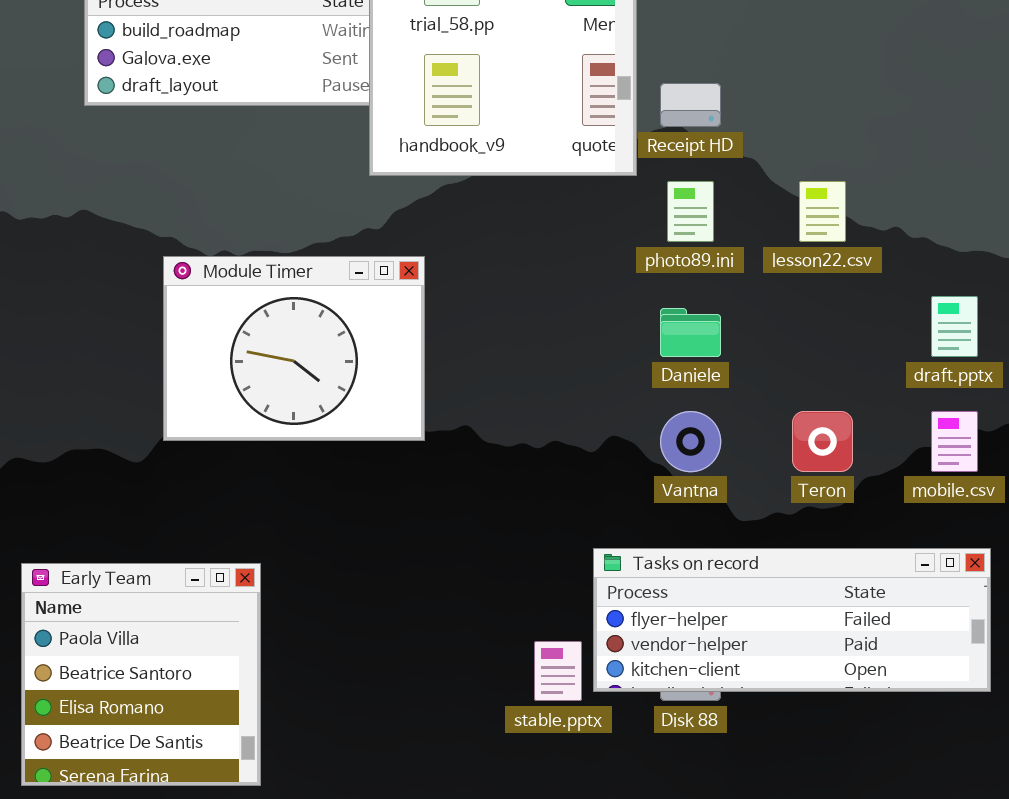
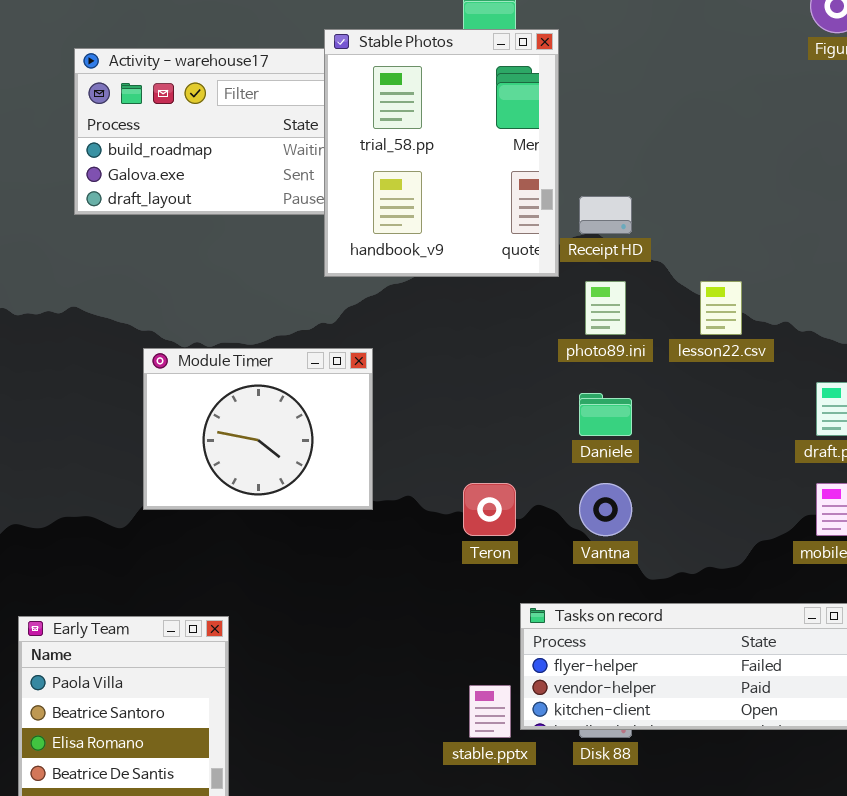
Teron: [792,411,853,472] -> [463,483,516,536], moved

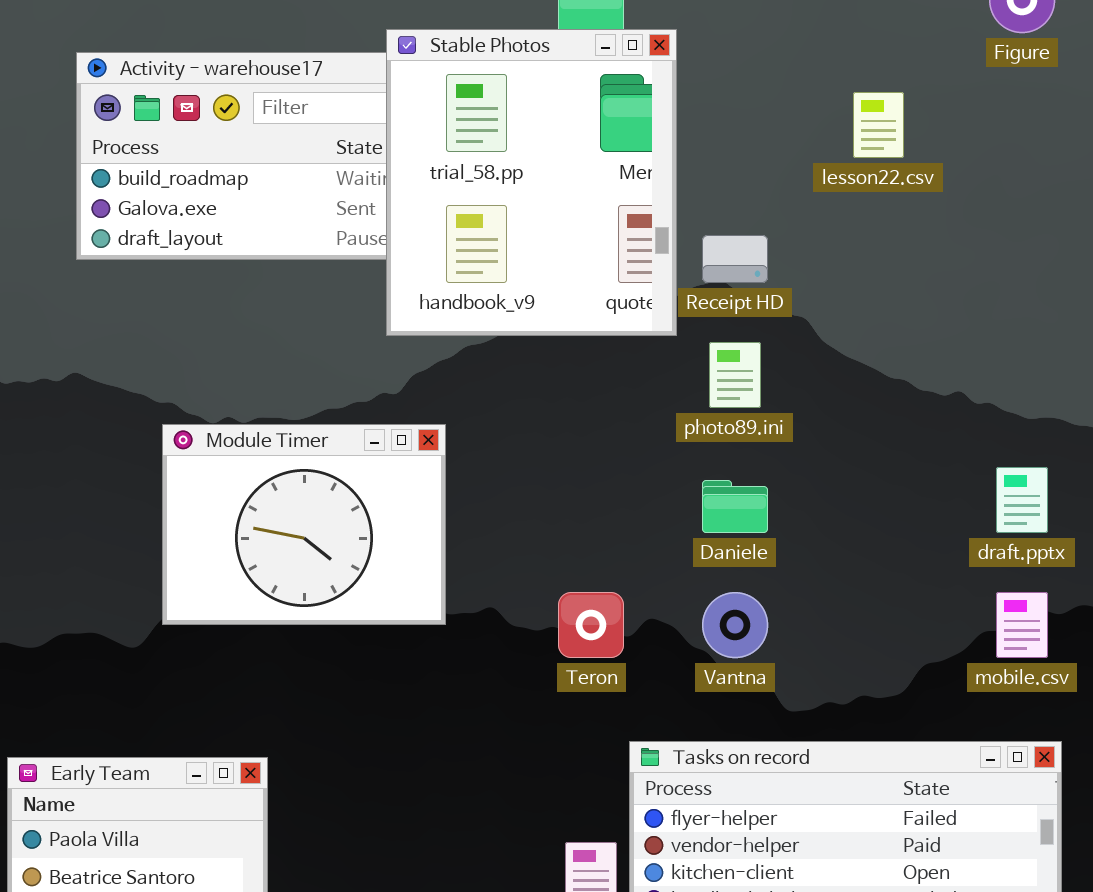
lesson22.csv: [700,281,742,335] -> [853,92,904,158], moved

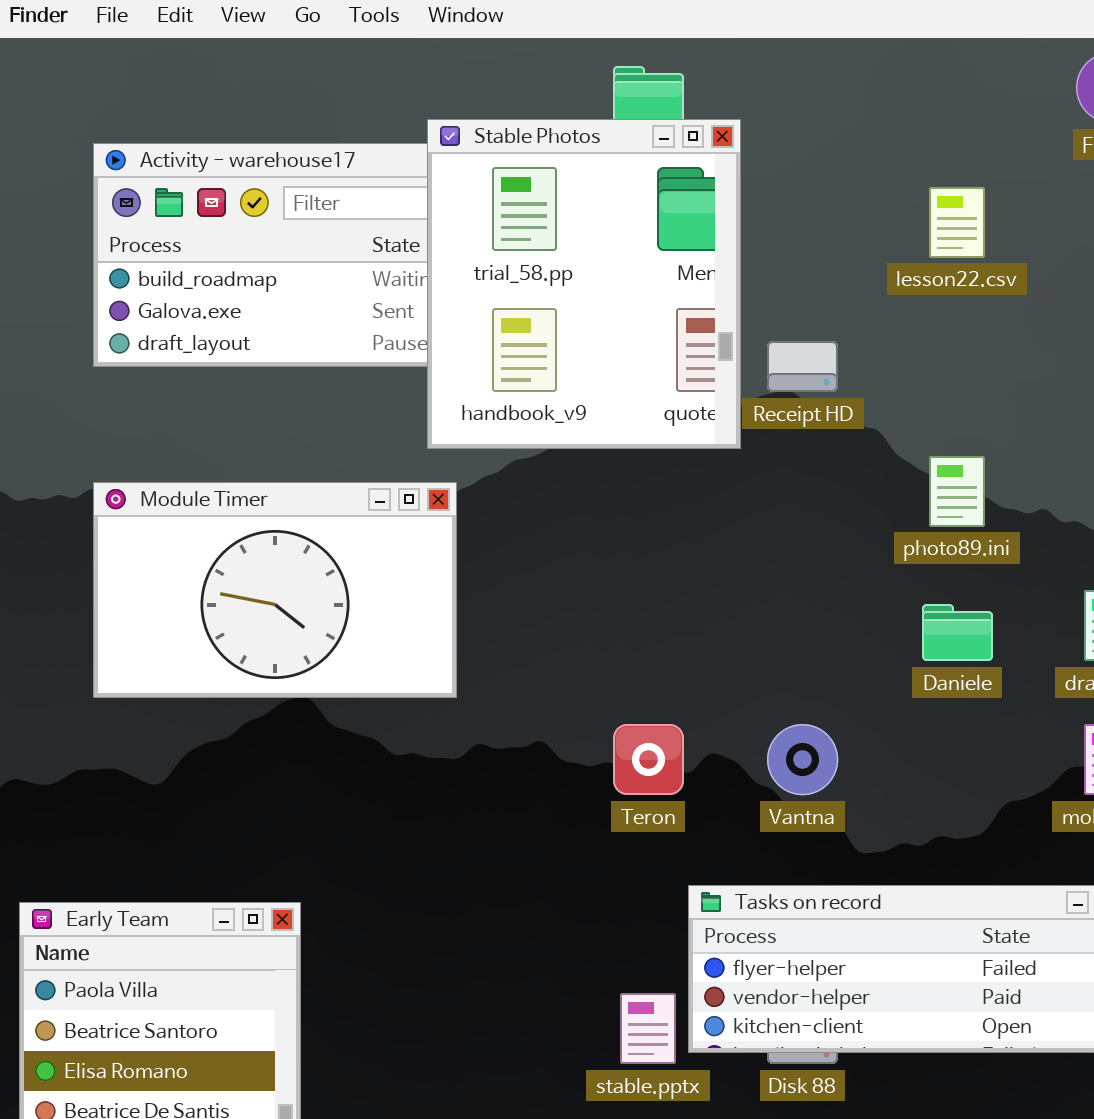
photo89.ini: [709,342,761,408] -> [929,456,985,527], moved
Module Timer: [162,424,446,625] -> [93,482,457,698], moved, resized
Daniele: [702,480,768,533] -> [922,604,993,661], moved

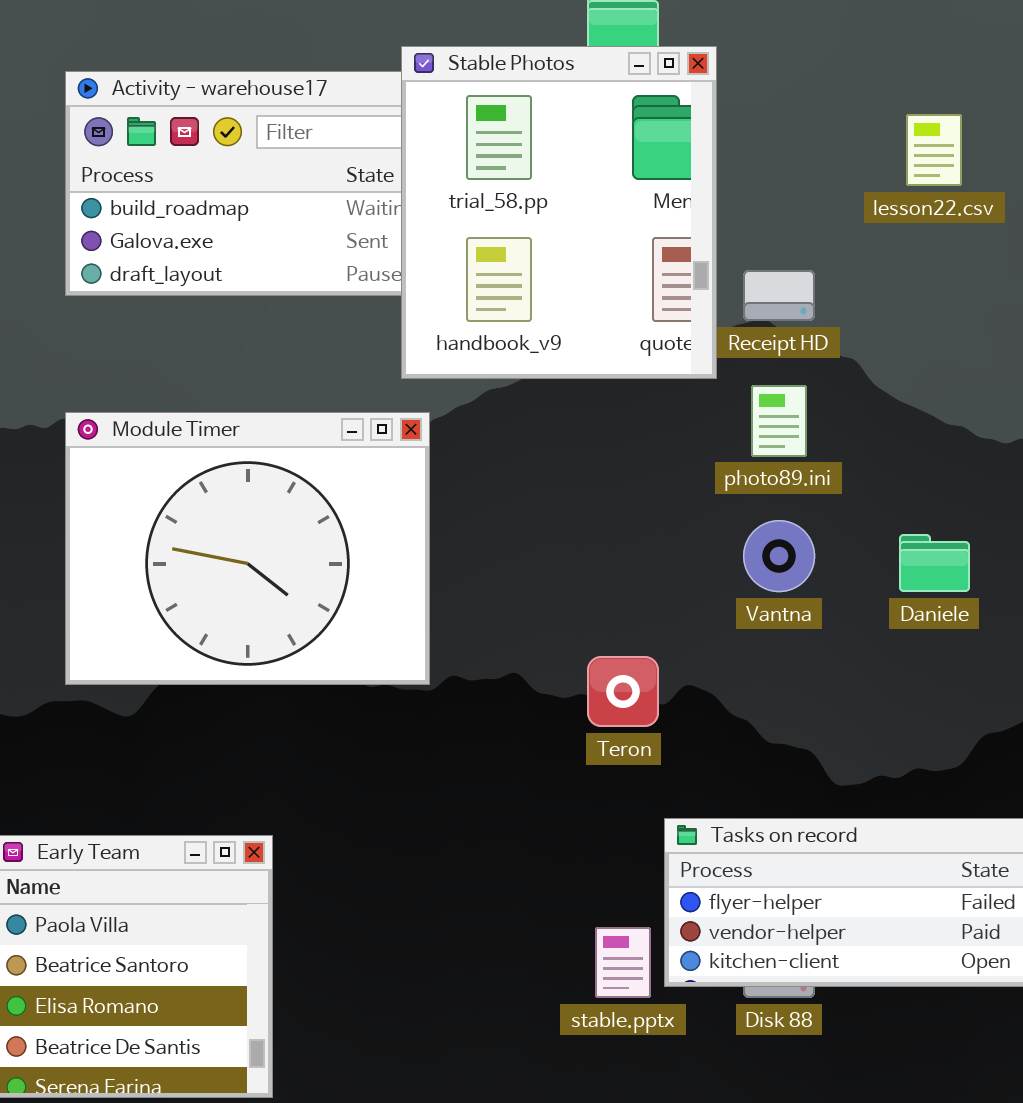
photo89.ini: [929,456,985,527] -> [751,385,807,457], moved
Module Timer: [93,482,457,698] -> [65,412,430,685], resized
Vantna: [767,724,838,795] -> [743,520,815,592], moved

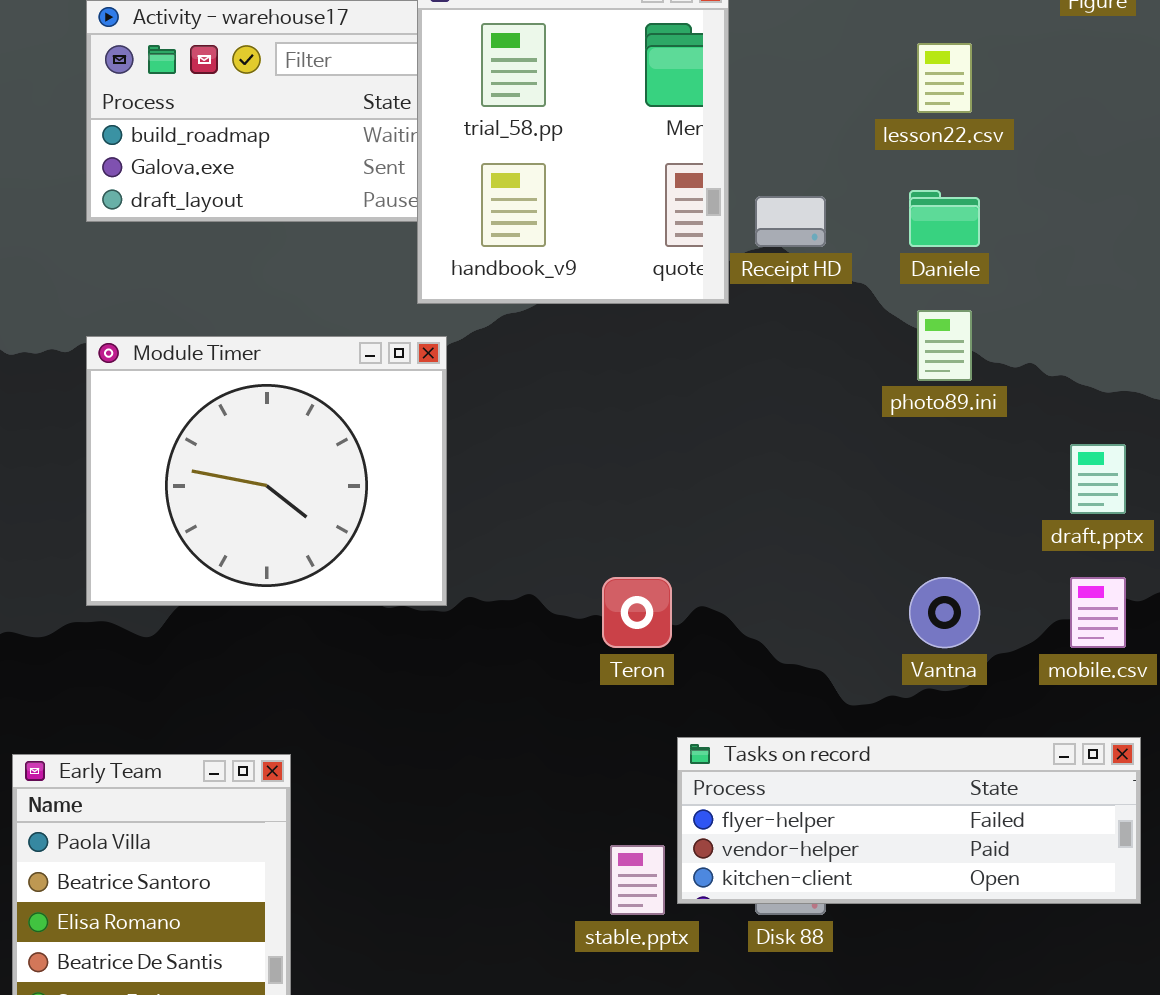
photo89.ini: [751,385,807,457] -> [917,310,972,381], moved
Vantna: [743,520,815,592] -> [909,577,980,648], moved
Daniele: [899,534,970,592] -> [909,190,980,247], moved

